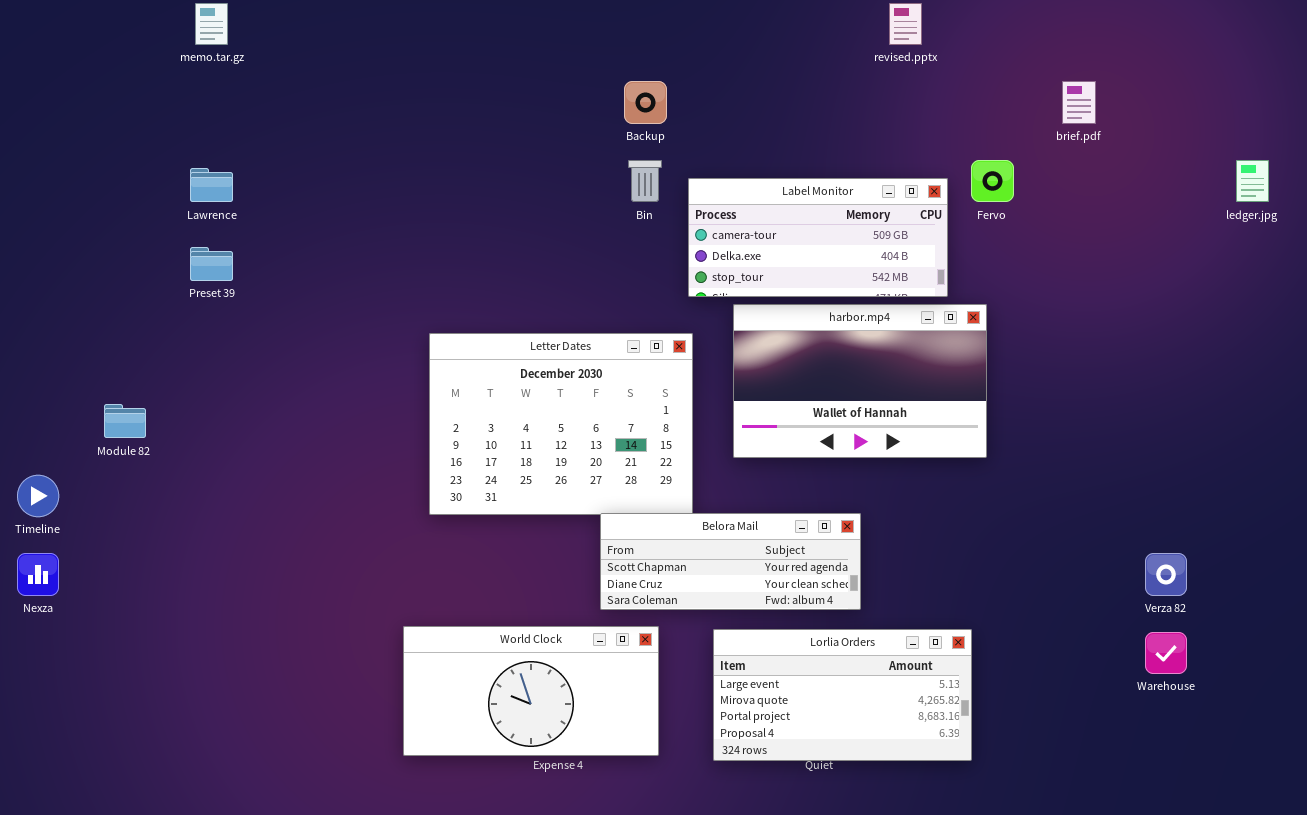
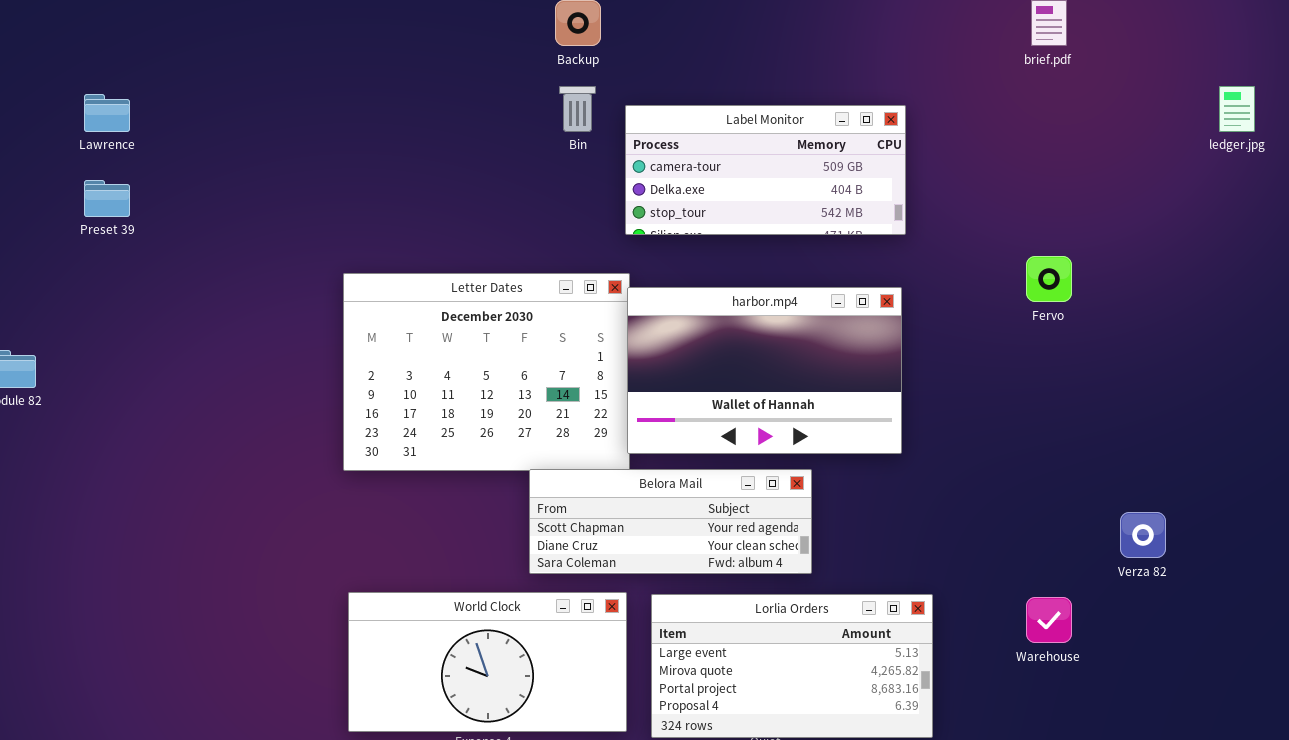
Fervo: [971,160,1014,202] -> [1026,256,1072,302], moved
harbor.mp4: [733,304,987,458] -> [627,287,902,454], moved
World Clock: [403,626,659,756] -> [348,592,627,732], moved
Warehouse: [1145,632,1187,674] -> [1026,597,1072,643], moved

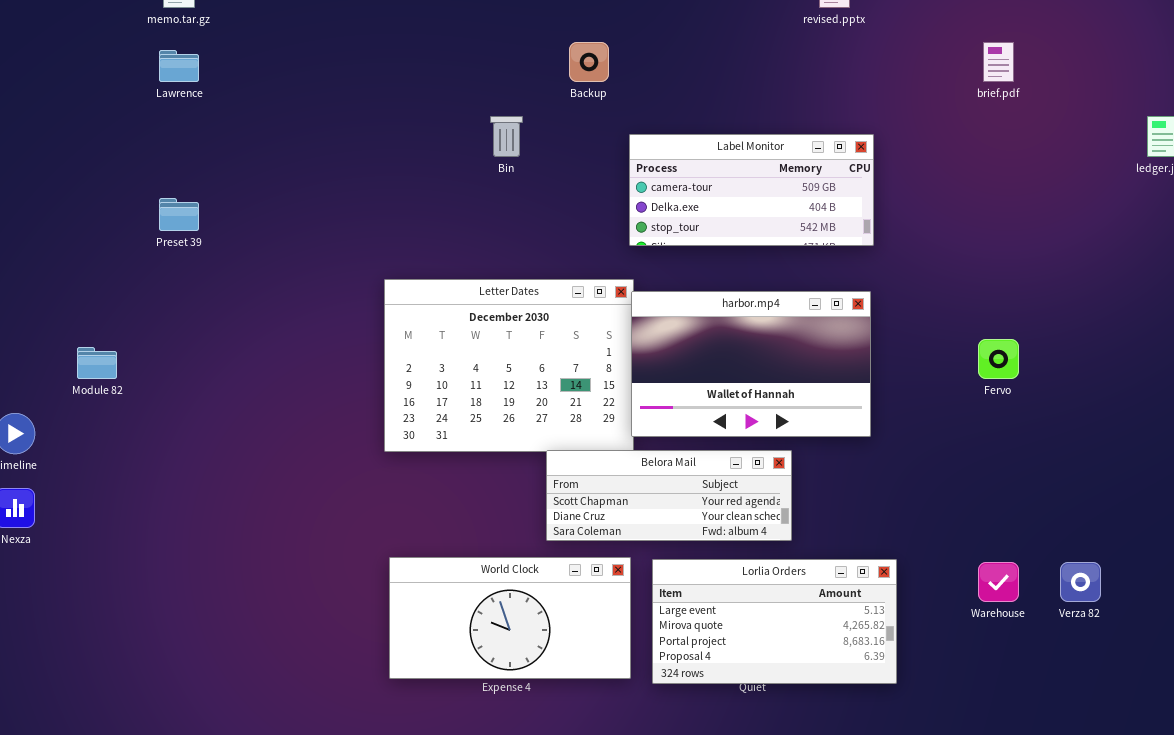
Bin: [559,86,596,132] -> [490,116,523,157], moved
Lawrence: [84,94,130,132] -> [159,50,199,82], moved
Fervo: [1026,256,1072,302] -> [978,339,1019,379], moved
Verza 82: [1120,512,1166,558] -> [1060,562,1101,602], moved

